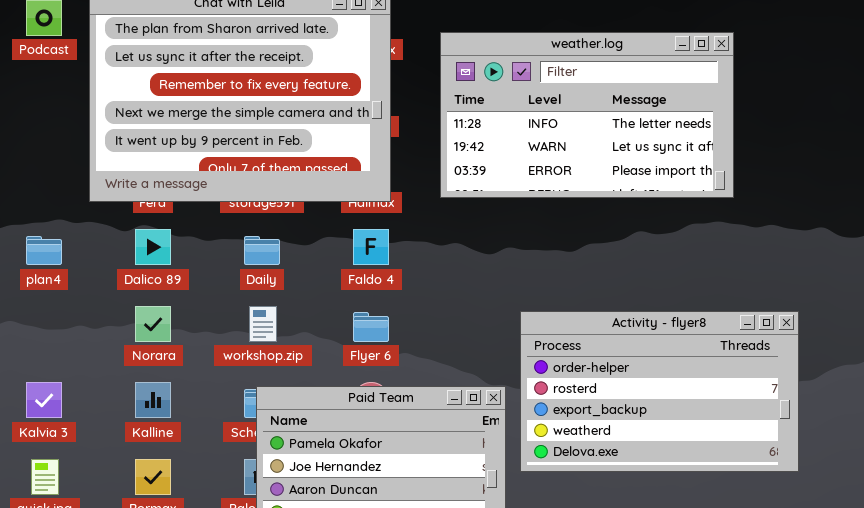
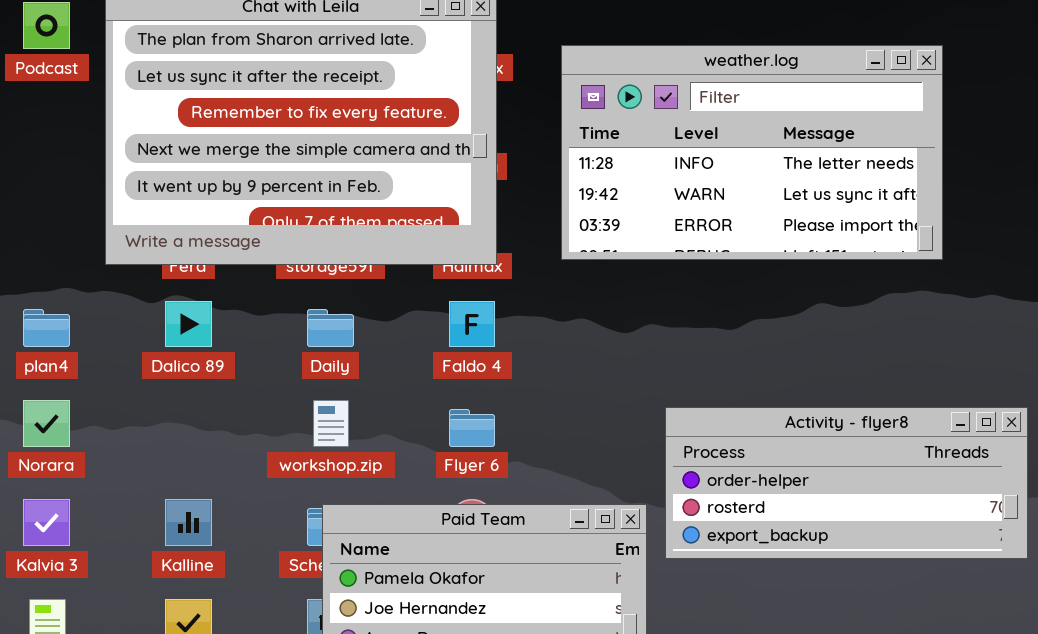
Norara: [135,306,171,342] -> [23,400,70,447], moved
Activity - flyer8: [520,311,799,472] -> [665,407,1028,559], resized

